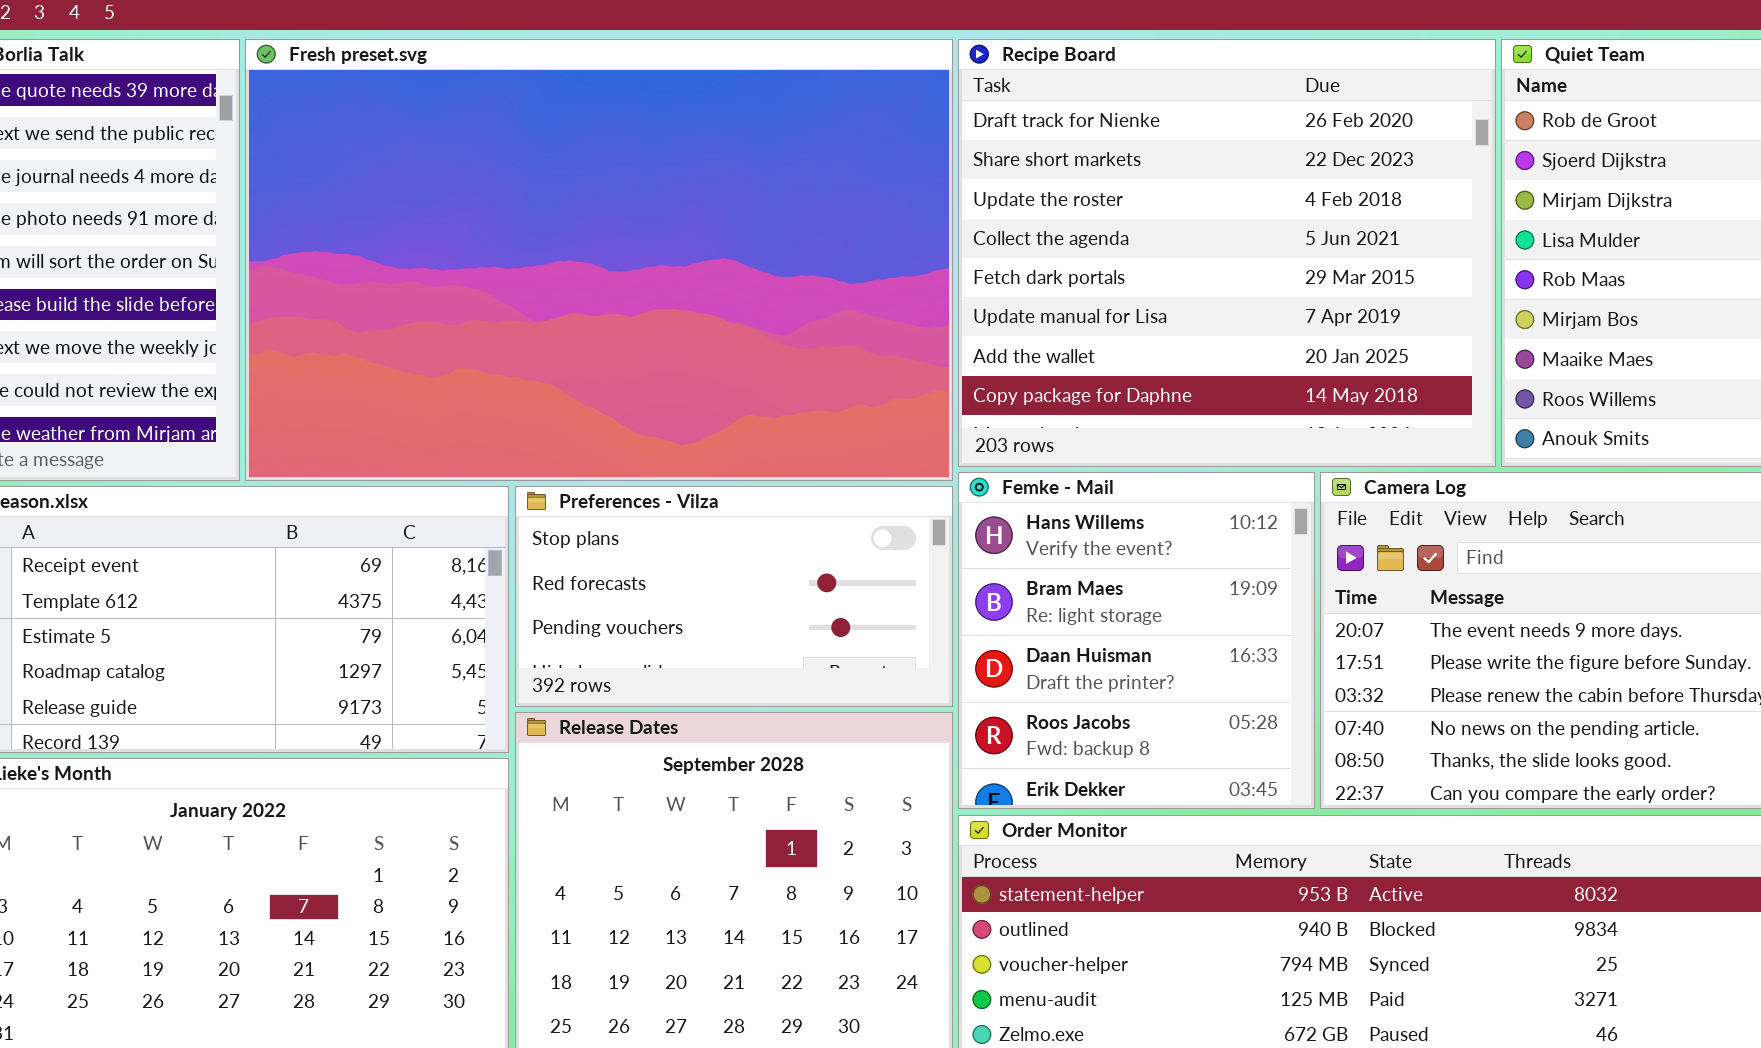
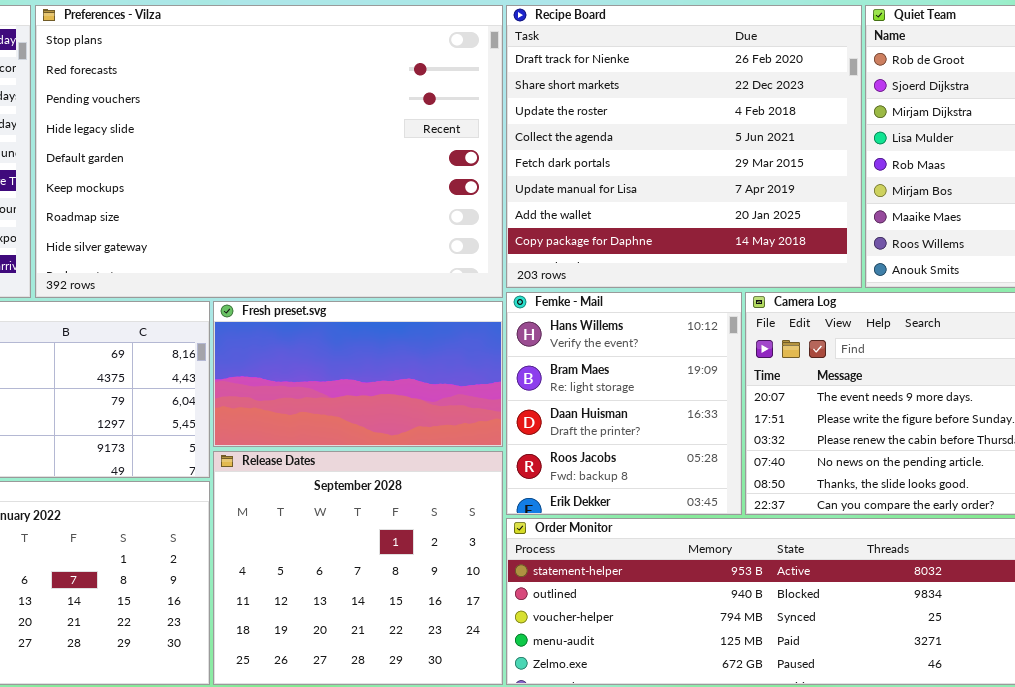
Fresh preset.svg: [245,39,953,481] -> [213,301,503,447], moved, resized
Preferences - Vilza: [515,486,953,707] -> [35,5,503,298], moved, resized

